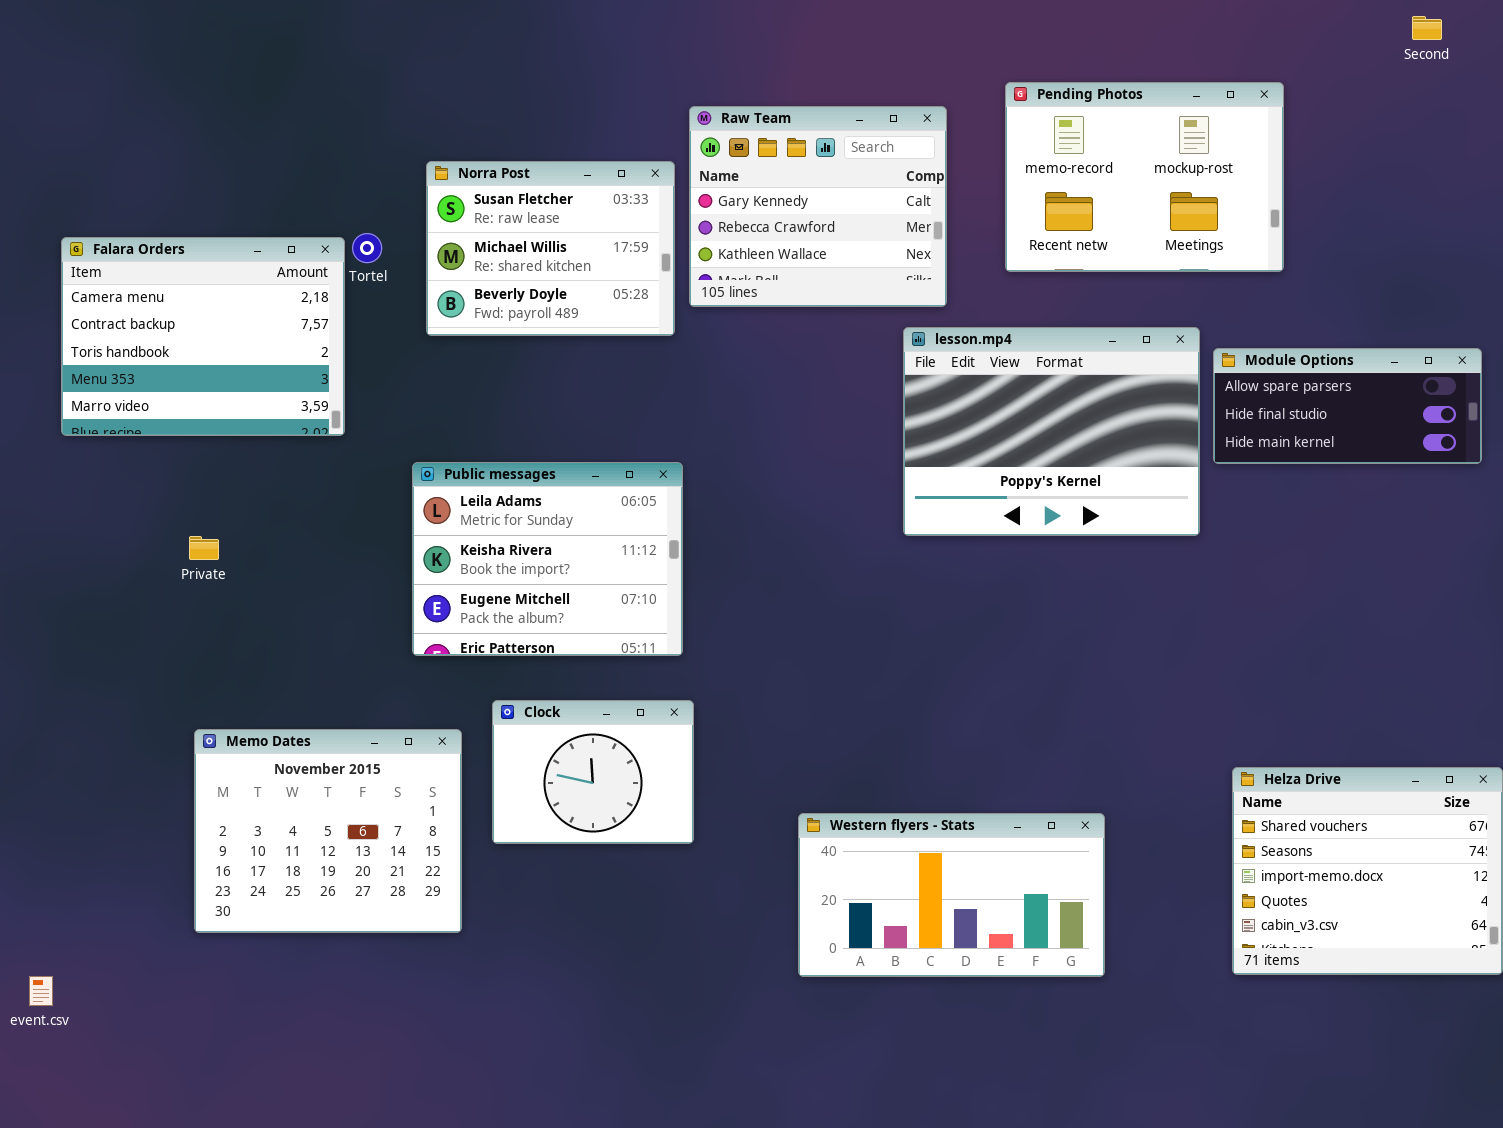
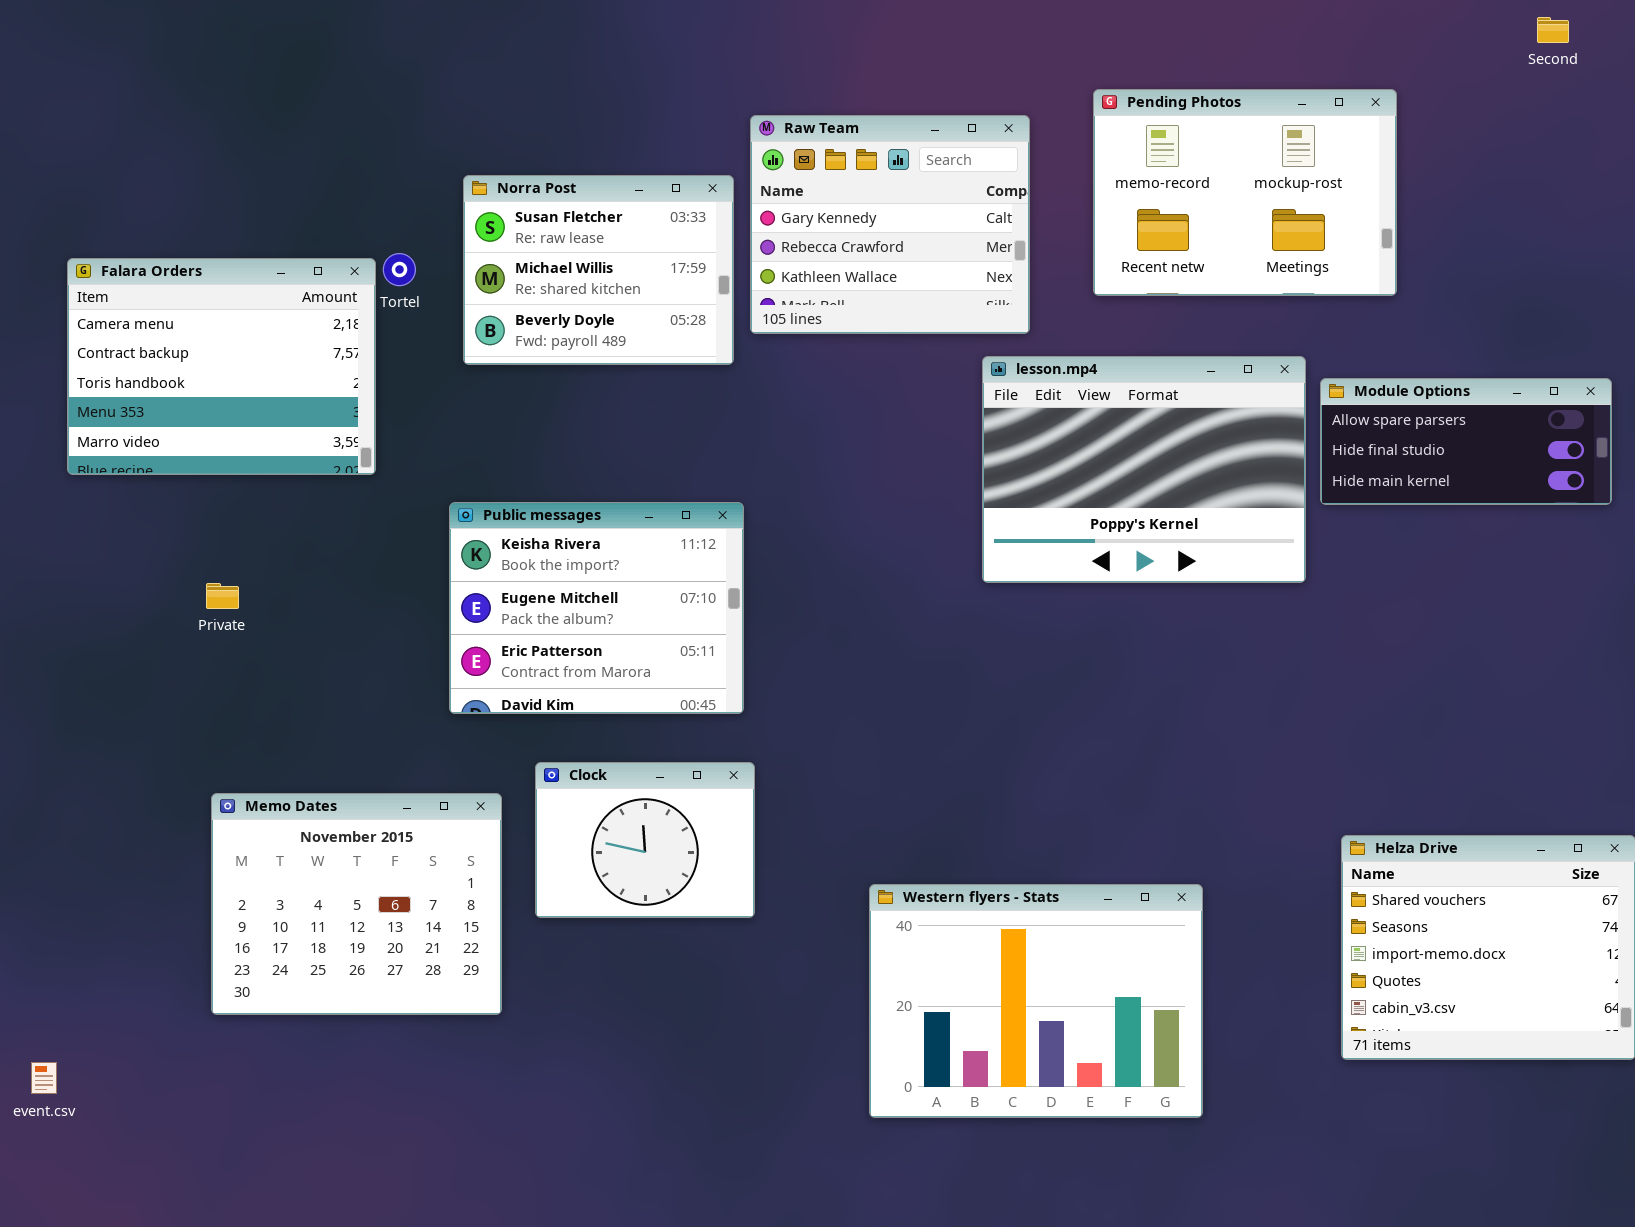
Public messages: [412,462,683,656] -> [449,502,744,714], scrolled down 1 row
Western flyers - Stats: [798,813,1105,977] -> [869,884,1203,1118], resized

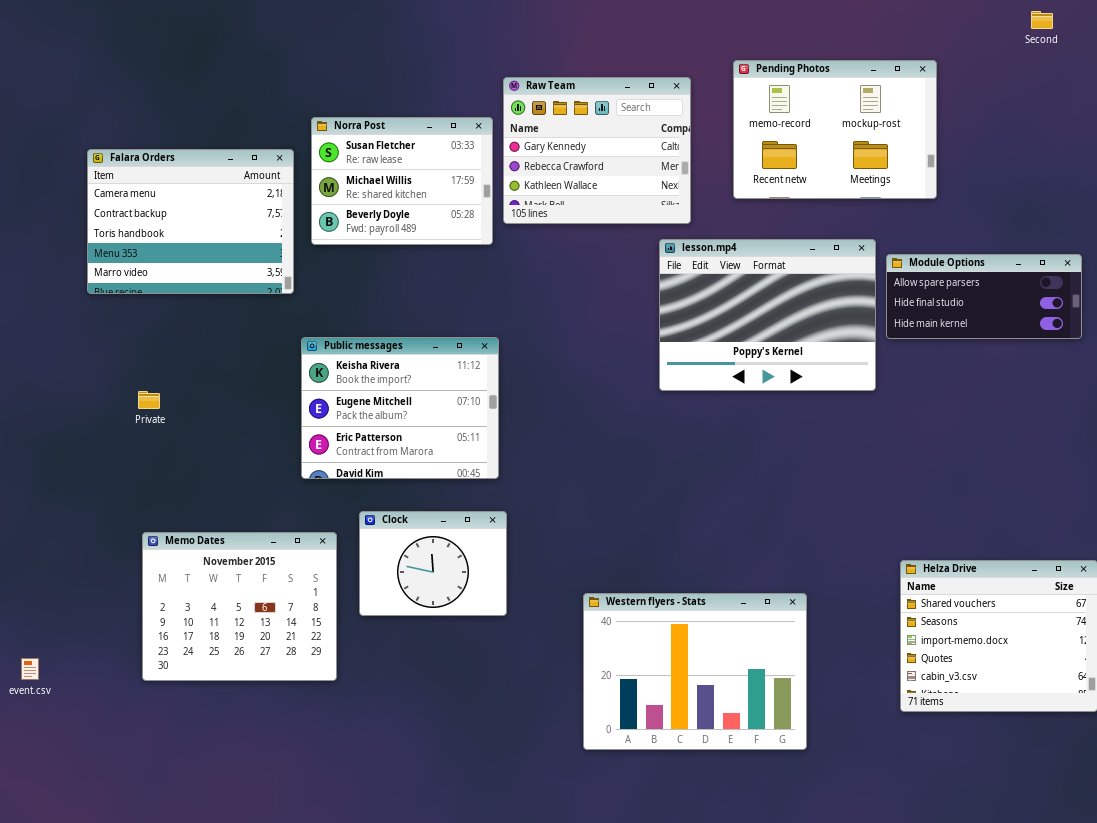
Falara Orders: [67,258,376,475] -> [87,149,294,294], moved
event.csv: [31,1062,57,1094] -> [21,658,39,680], moved

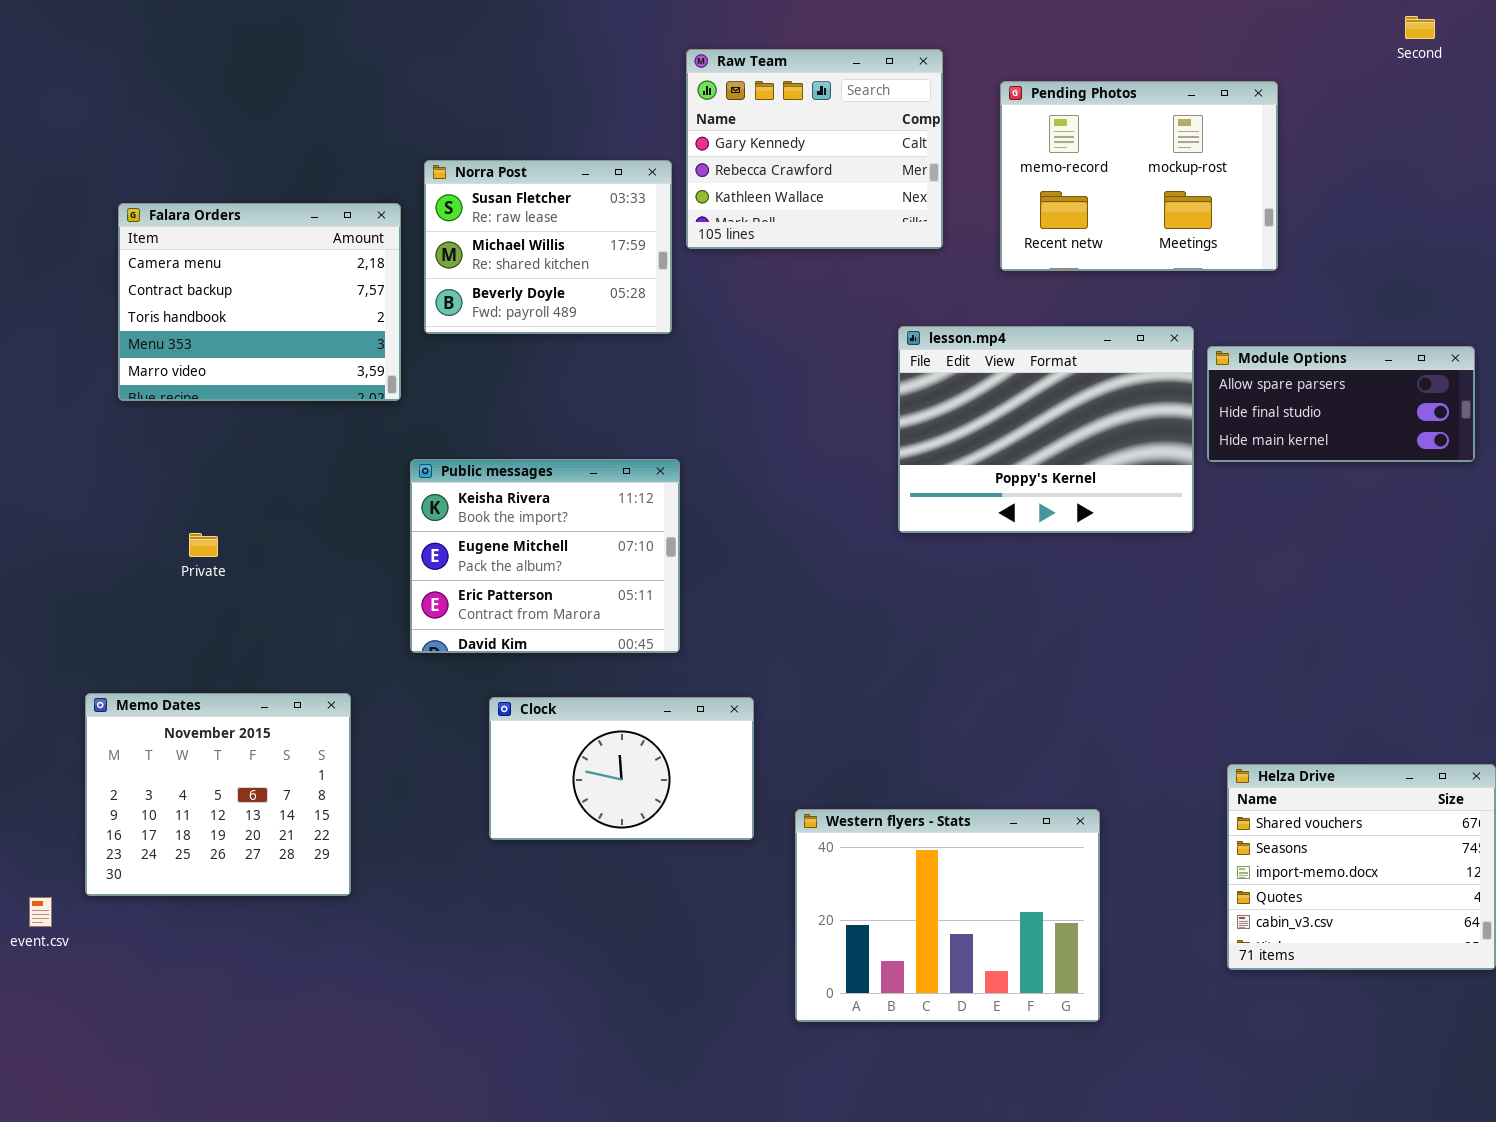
Raw Team: [503,77,691,224] -> [686,49,943,249], moved
Clock: [359,511,507,616] -> [489,697,754,840], resized
Memo Dates: [142,532,337,681] -> [85,693,351,896], moved

